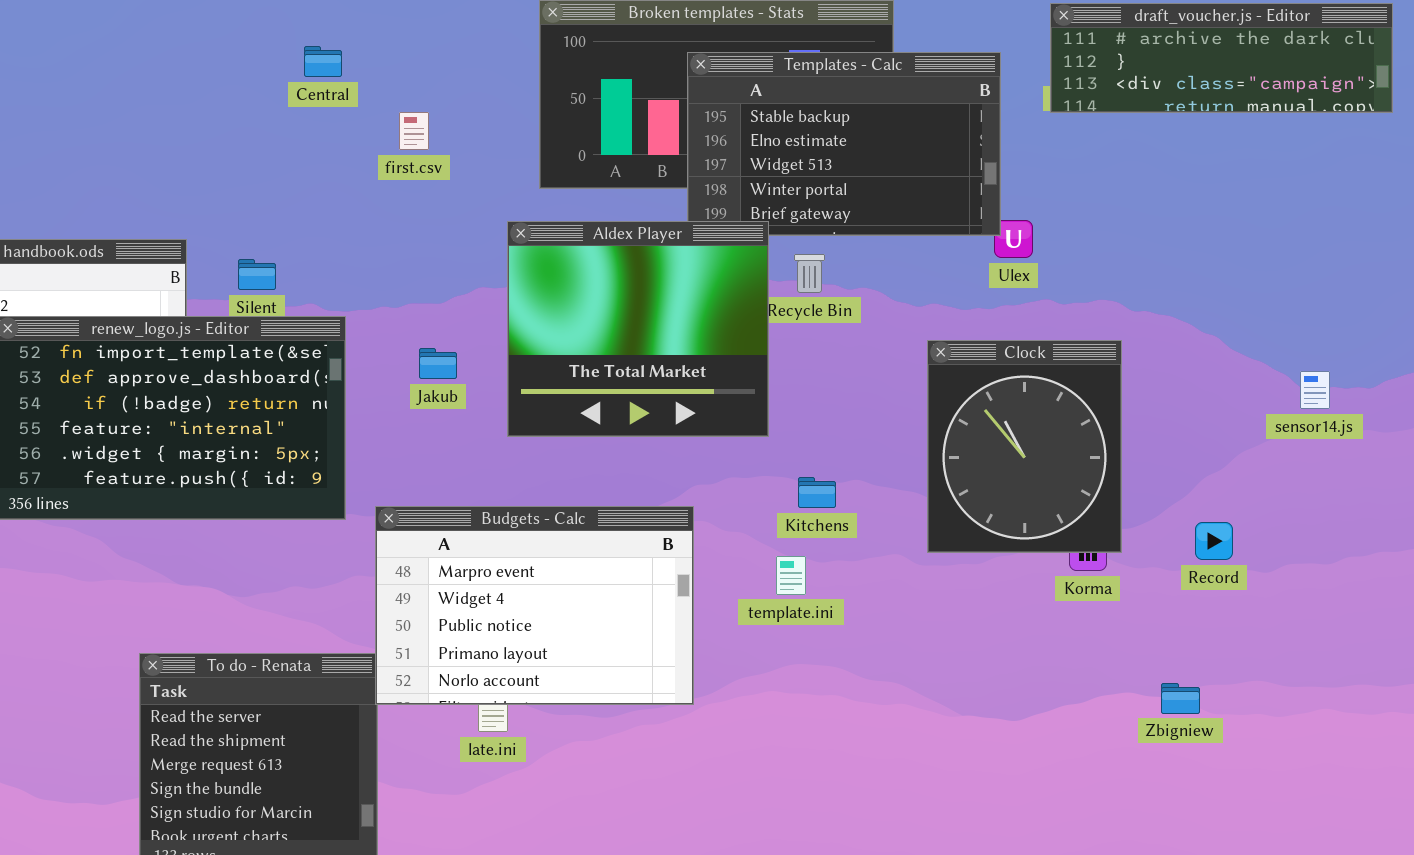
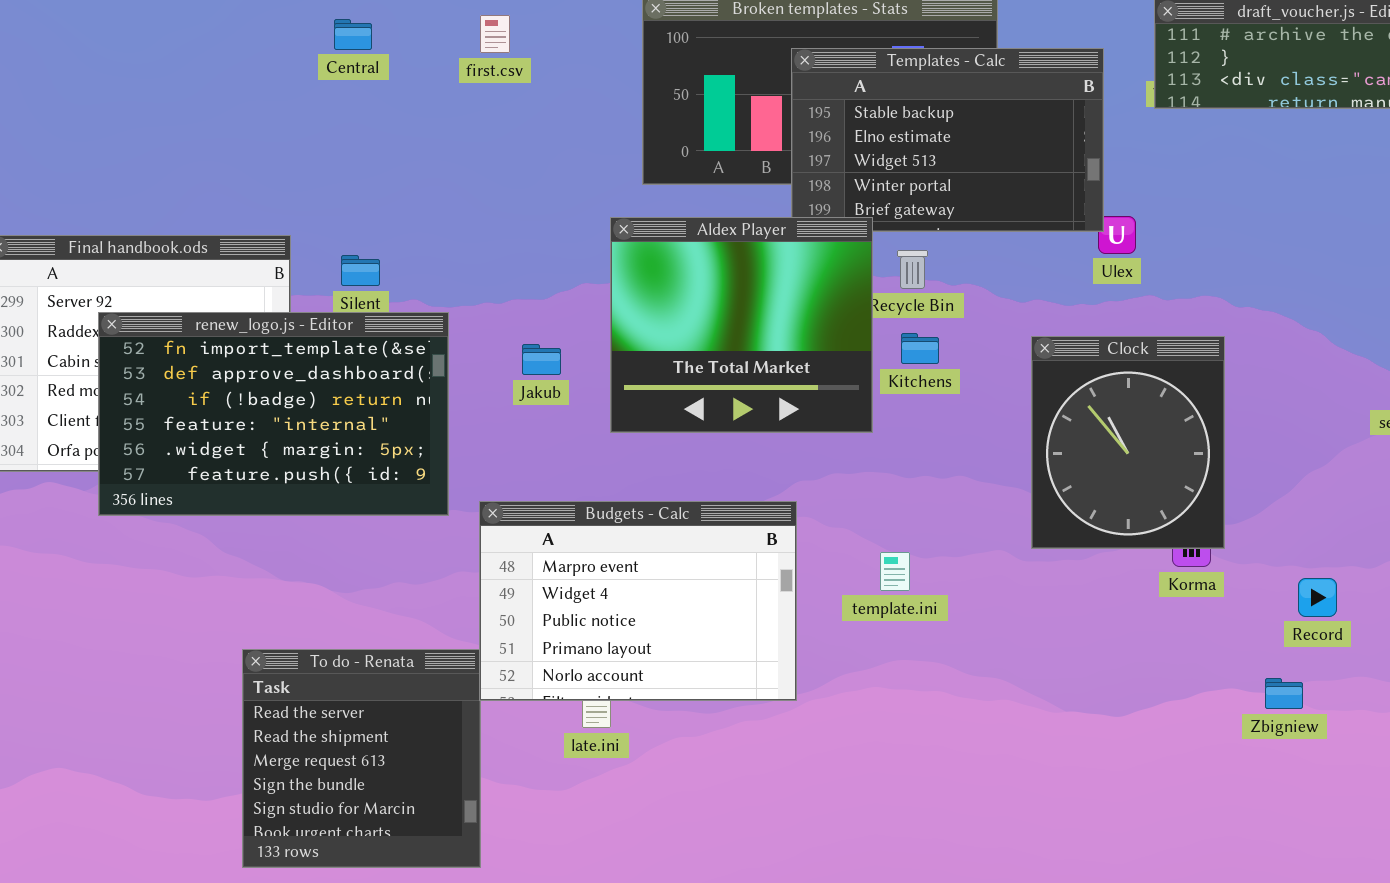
Central: [304,46,342,77] -> [334,19,372,50], moved
first.csv: [399,112,429,150] -> [480,15,510,53], moved
Kitchens: [798,477,836,508] -> [901,333,939,364], moved
Record: [1195,522,1233,560] -> [1298,578,1337,617], moved

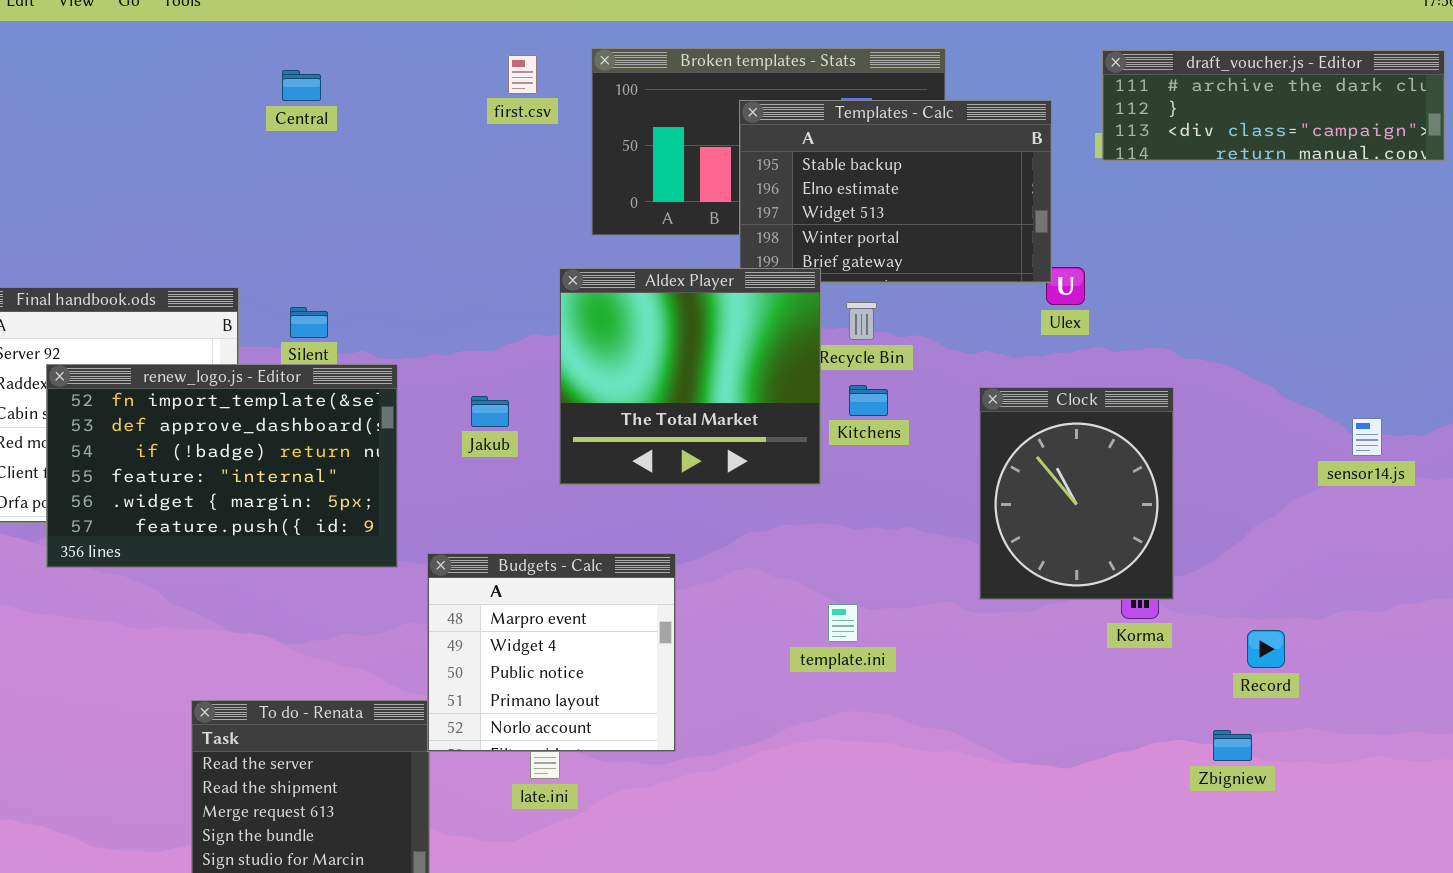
first.csv: [480,15,510,53] -> [508,55,537,94], moved
Budgets - Calc: [479,501,797,701] -> [427,553,676,752], resized

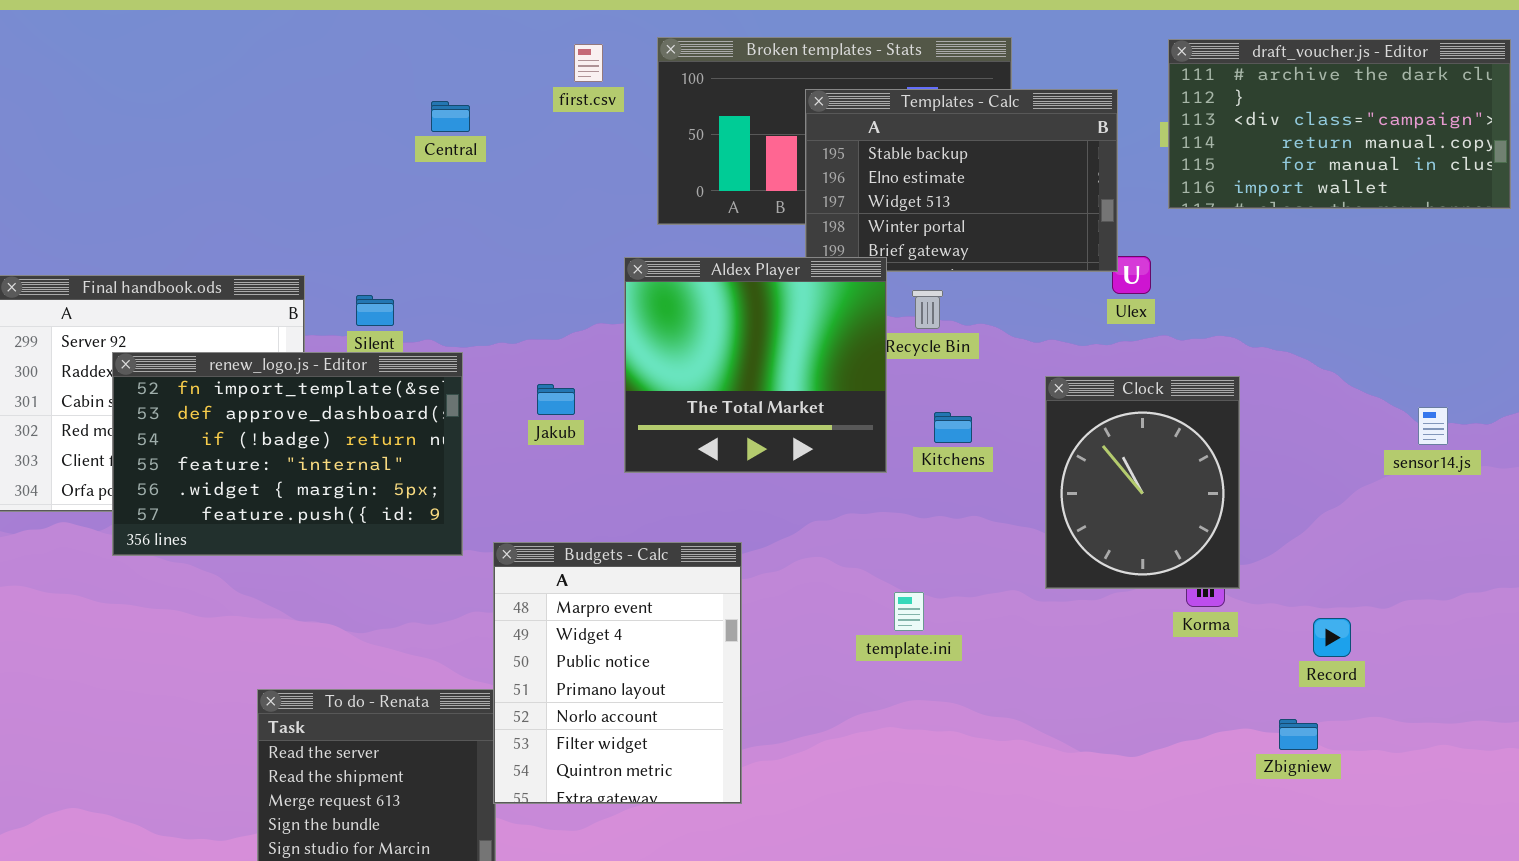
draft_voucher.js - Editor: [1102,50,1445,161] -> [1168,39,1511,209], resized
Central: [282,70,321,101] -> [431,101,470,132], moved
Kitchens: [849,385,888,416] -> [934,412,972,443], moved
Budgets - Calc: [427,553,676,752] -> [493,542,742,804], resized

